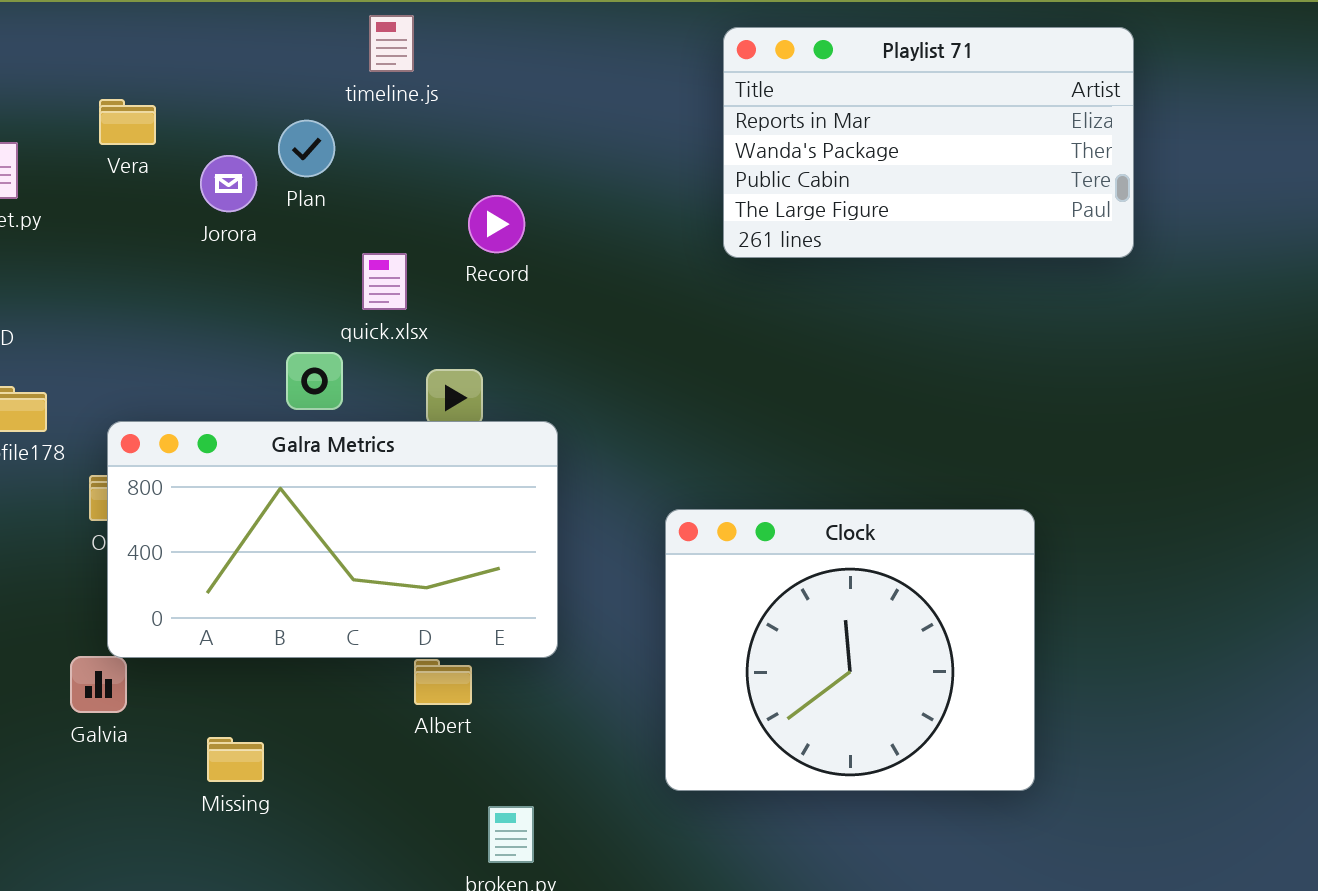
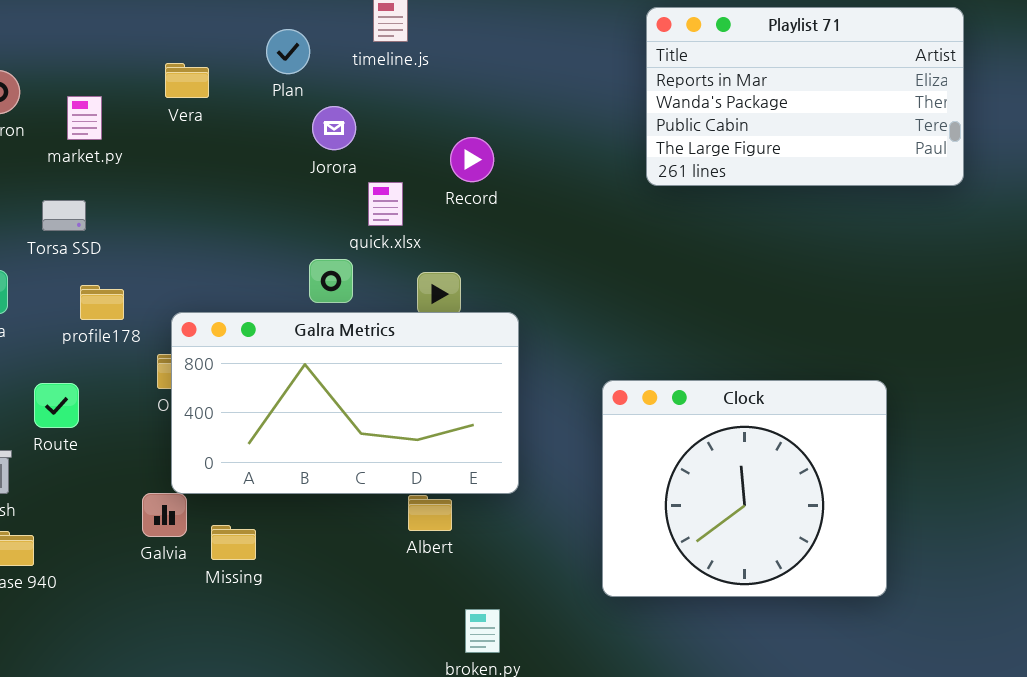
Plan: [278,120,335,177] -> [266,29,310,74], moved
Jorora: [200,155,257,212] -> [312,106,356,150], moved
Missing: [207,737,264,782] -> [211,525,256,560], moved

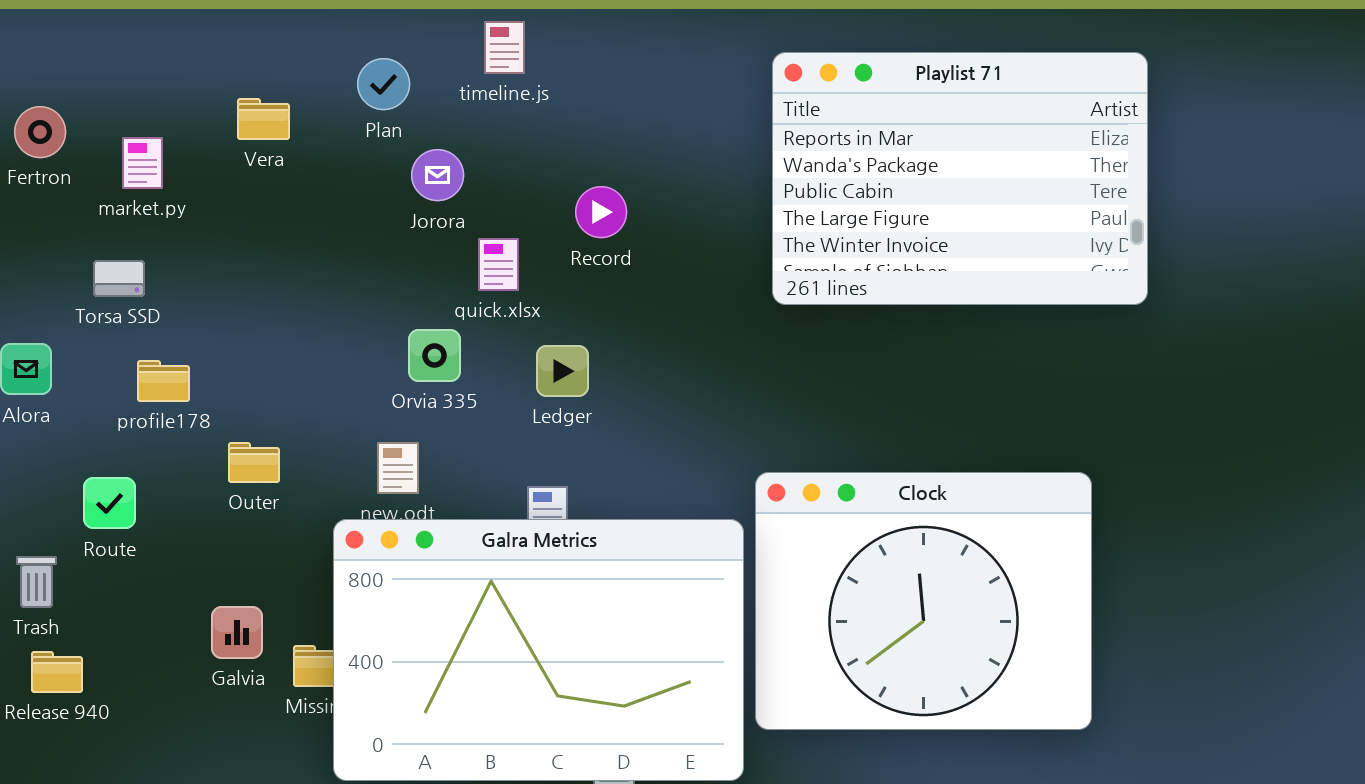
Playlist 71: [646,7,964,186] -> [772,52,1148,305], moved, resized
Galra Metrics: [171,312,519,494] -> [333,519,744,781], moved, resized

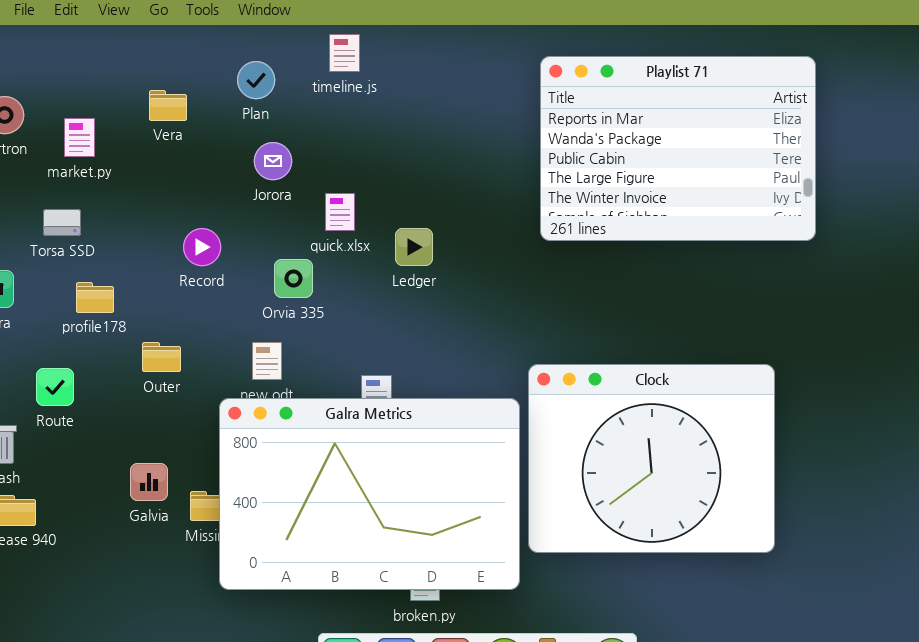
Jorora: [411,149,464,201] -> [254,142,292,180], moved
Record: [575,186,627,238] -> [183,228,221,266], moved
Ledger: [536,345,589,397] -> [395,228,433,266], moved

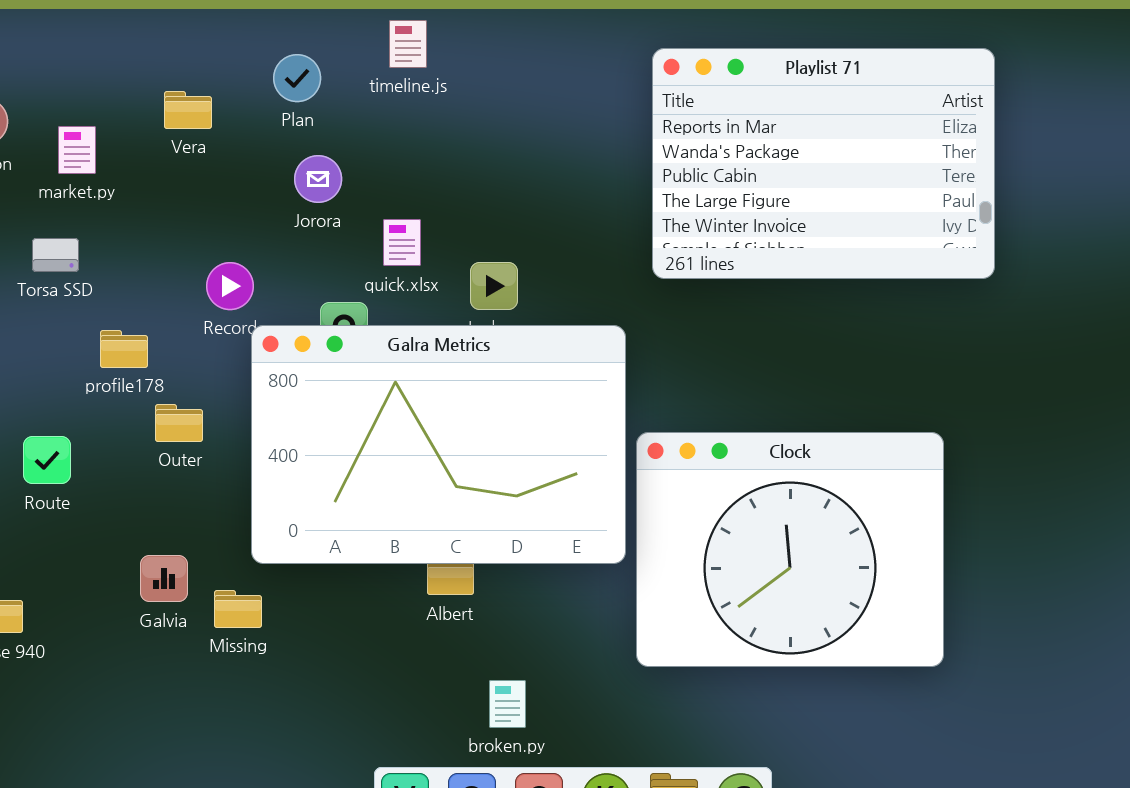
profile178: [76,282,114,313] -> [100,330,148,368], moved
Galra Metrics: [219,398,520,590] -> [251,325,626,564], moved

